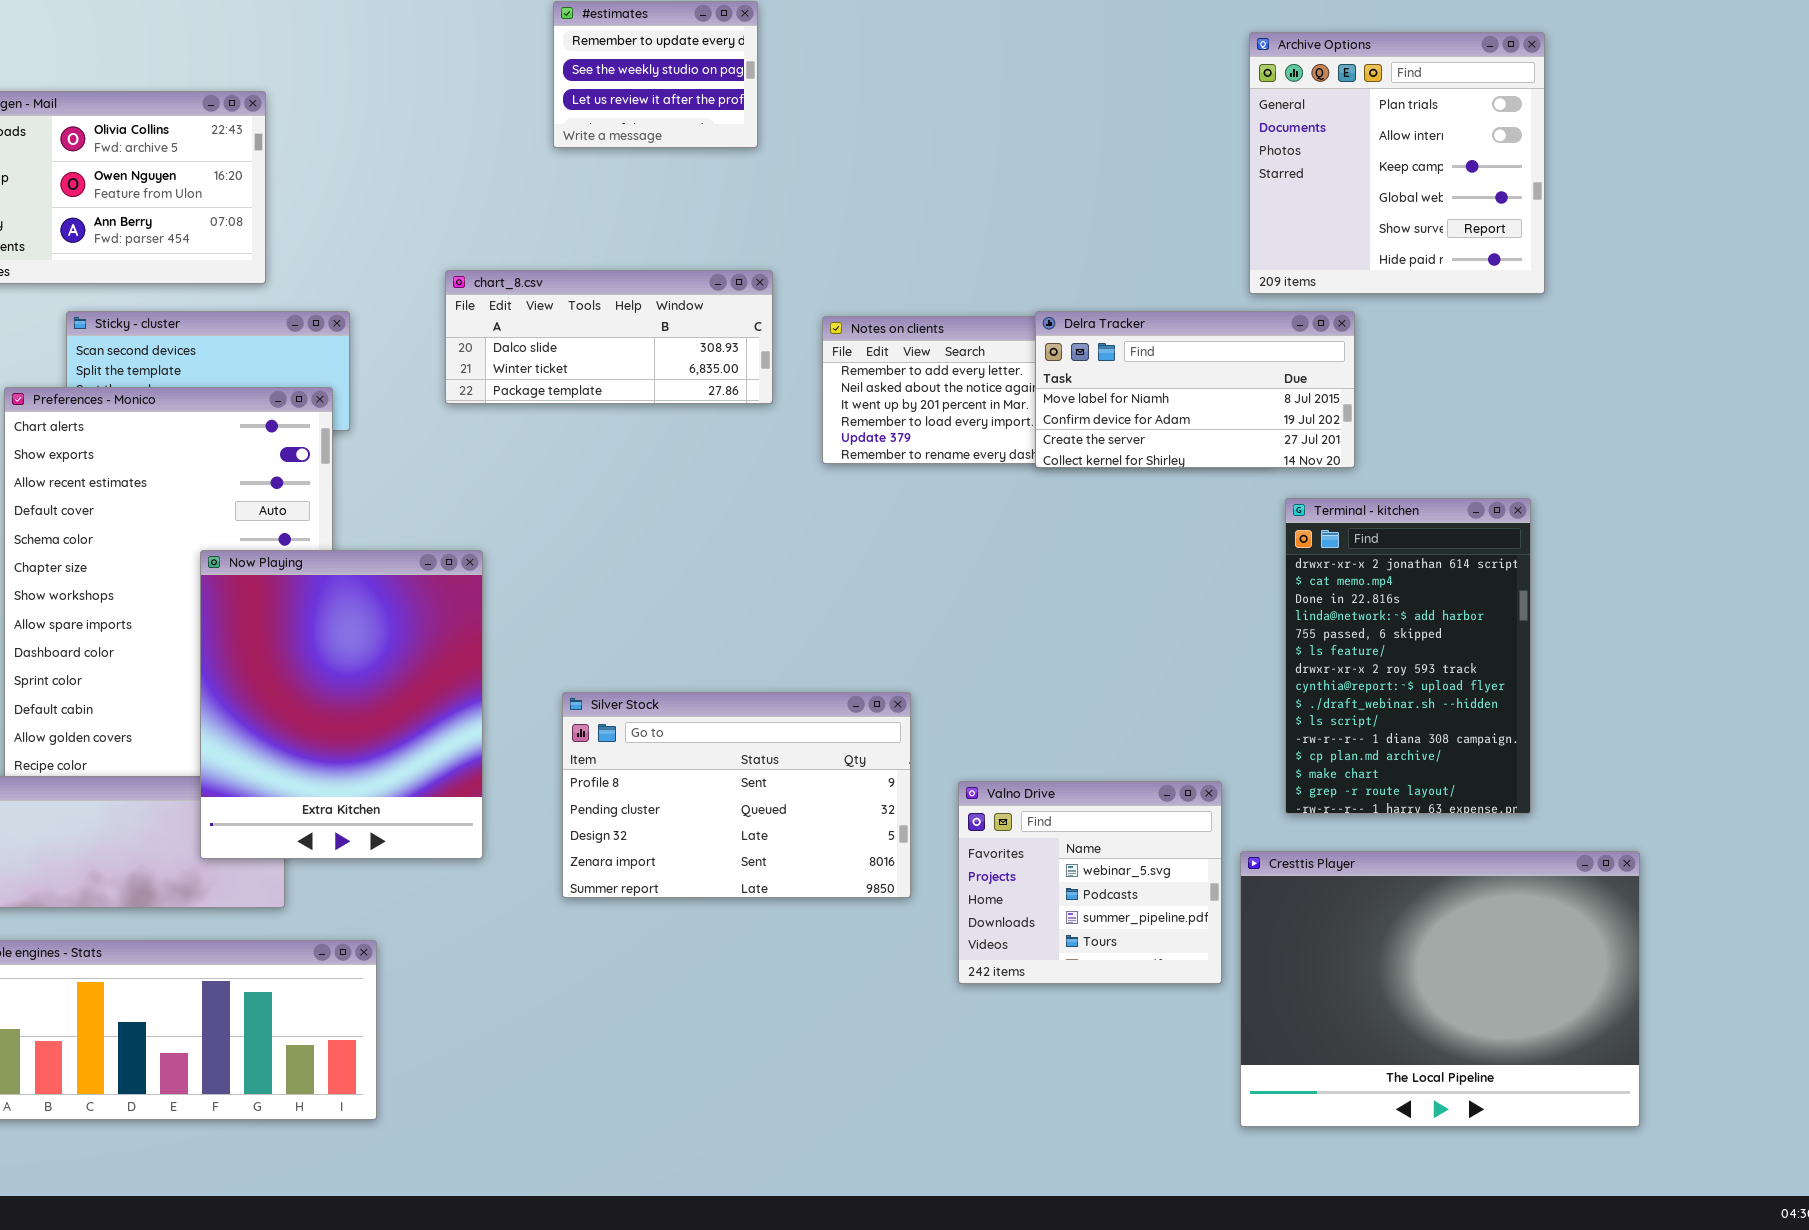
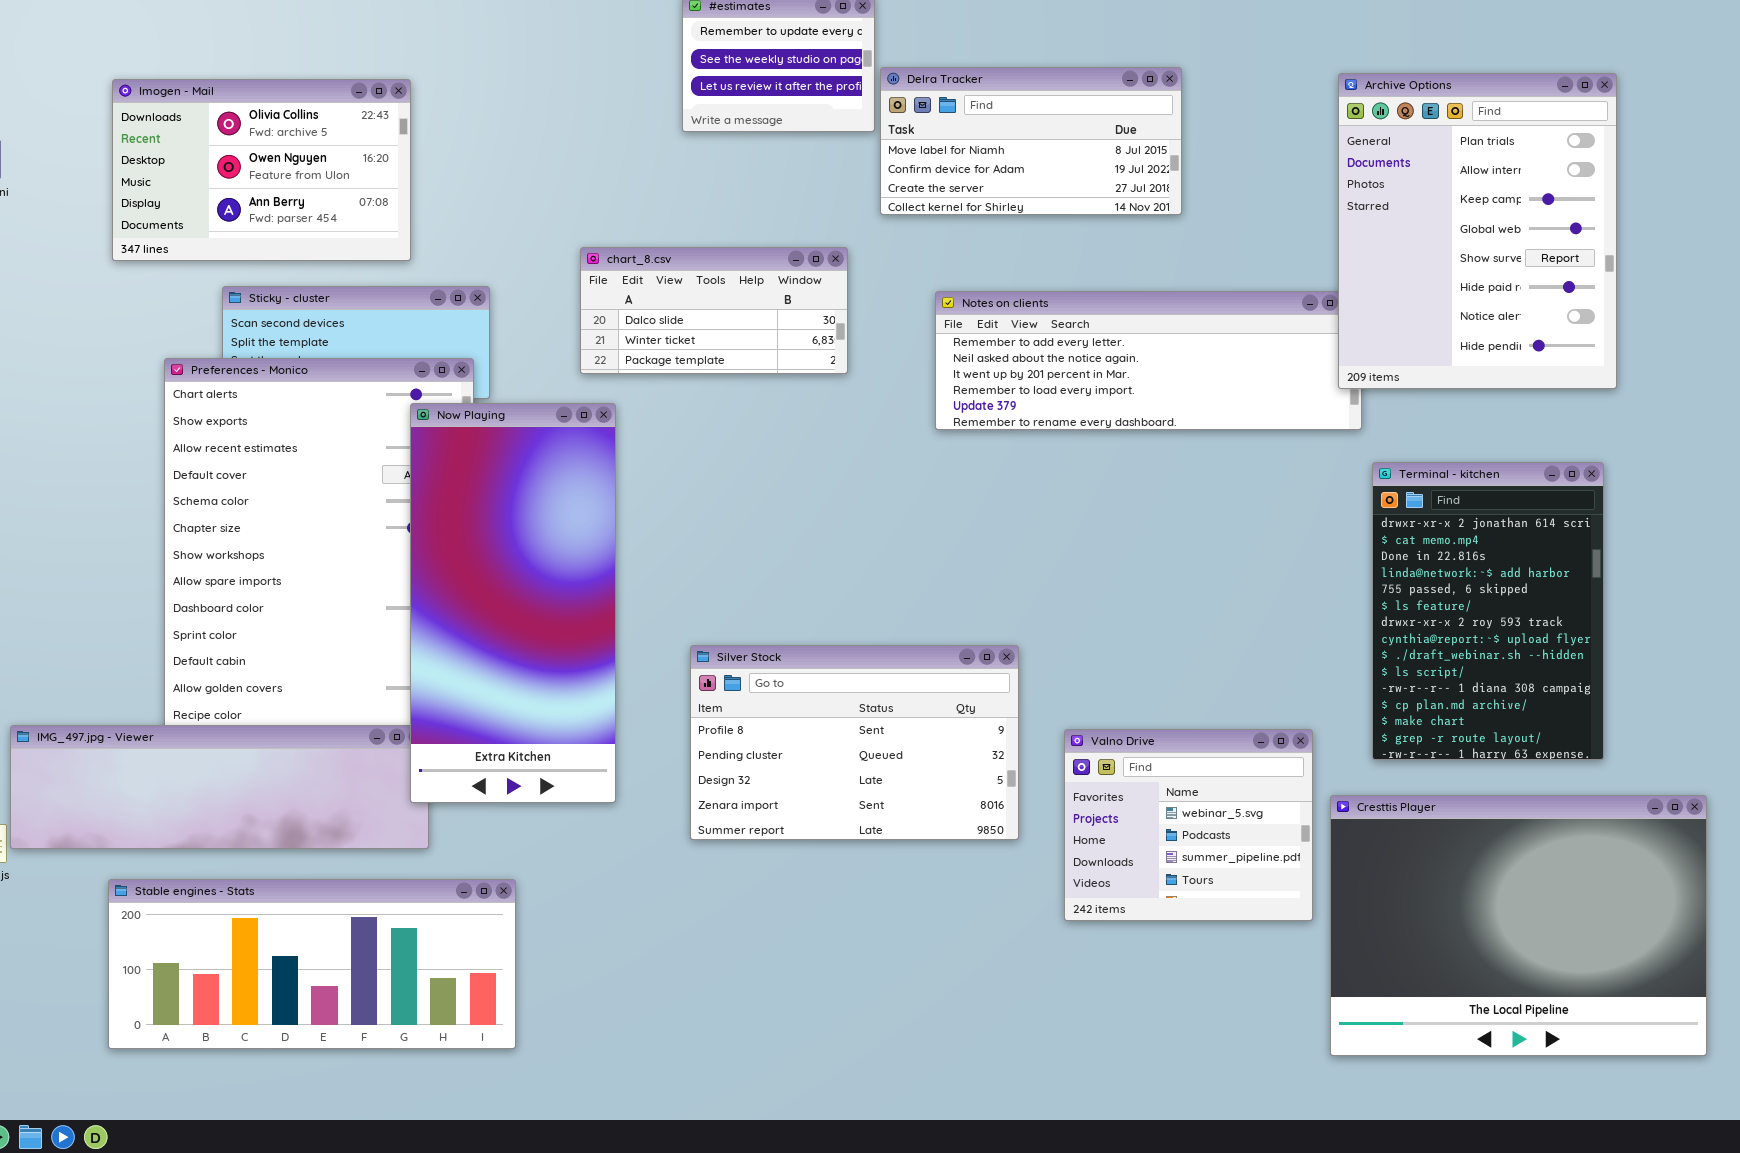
Archive Options: [1249,32,1545,294] -> [1338,73,1617,389], moved, resized
chart_8.csv: [445,270,773,404] -> [580,247,848,374], resized
Delra Tracker: [1035,311,1355,468] -> [880,67,1182,215], moved
Now Playing: [200,550,483,859] -> [410,403,616,803], resized

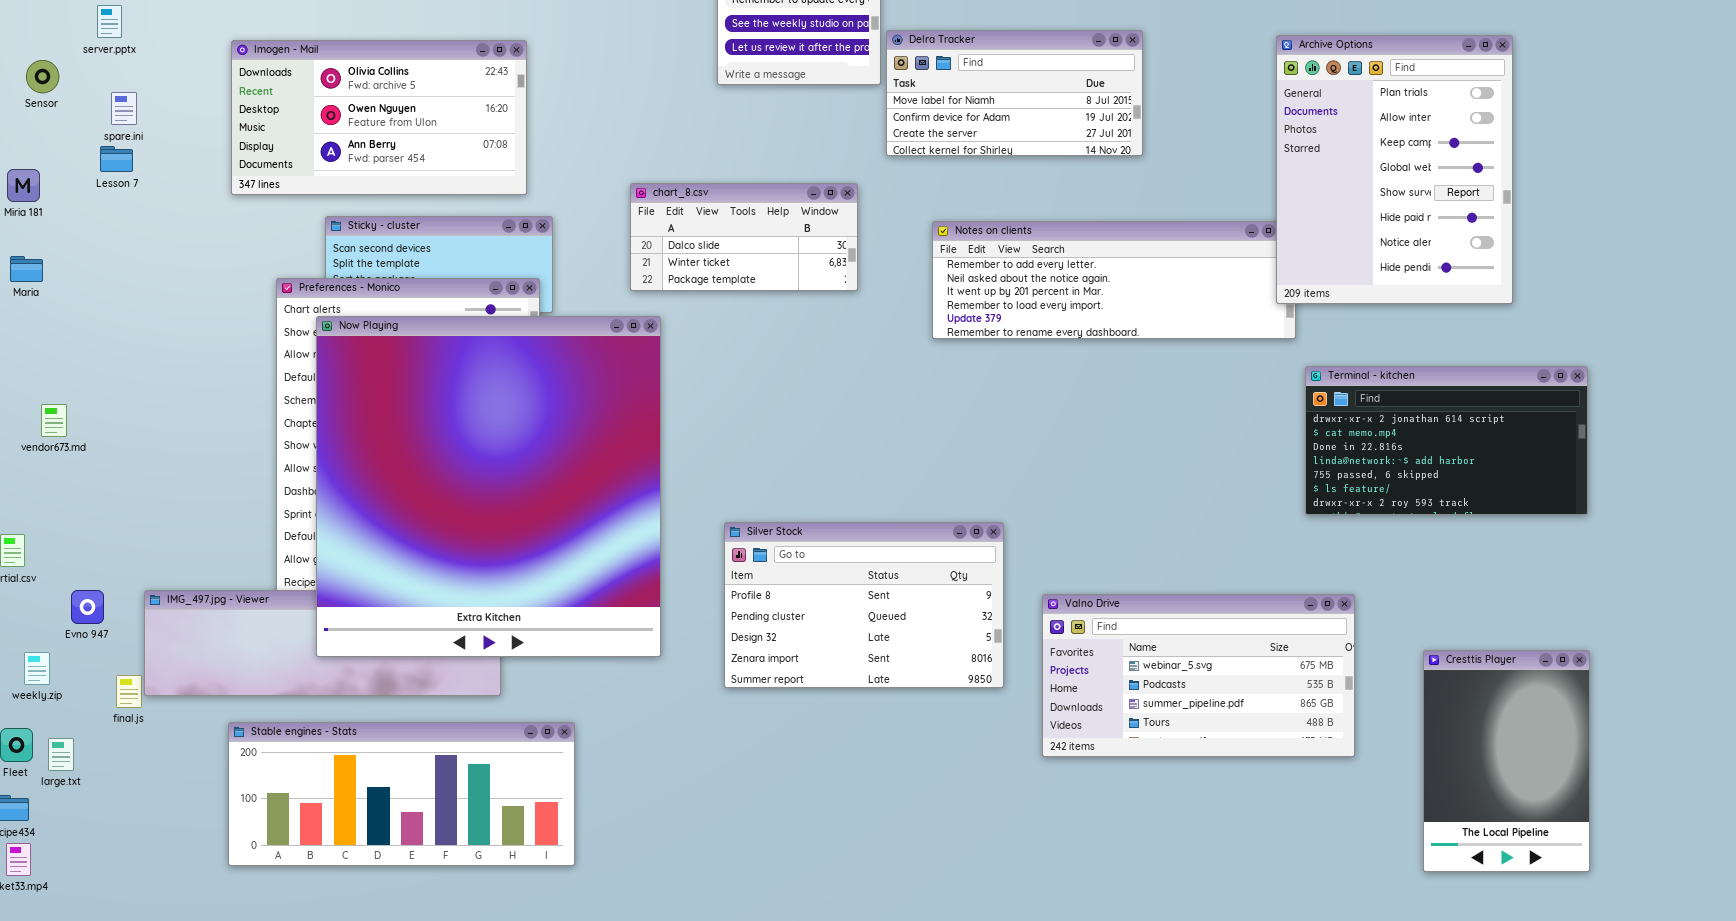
Imogen - Mail: [112,79,411,261] -> [231,40,527,195], resized
Now Playing: [410,403,616,803] -> [316,316,661,657], resized
Terminal - kitchen: [1372,462,1604,760] -> [1305,366,1588,515], resized
Valno Drive: [1064,729,1313,921] -> [1042,594,1355,757], resized
Cresttis Player: [1330,795,1707,1056] -> [1423,650,1590,872], resized

